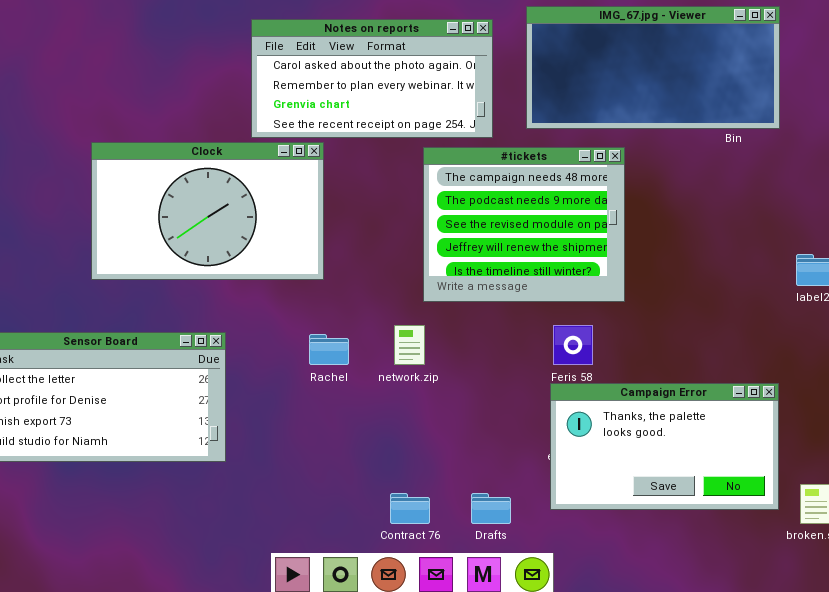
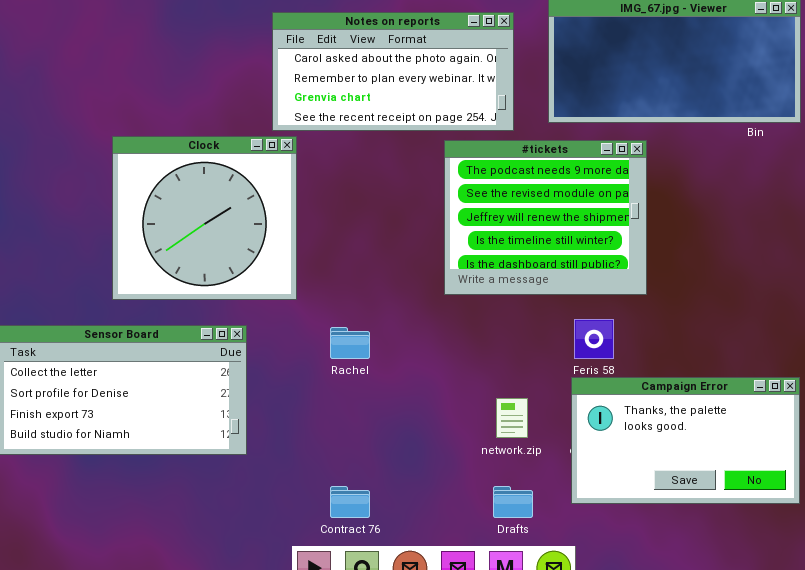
Clock: [91,142,324,280] -> [112,136,297,300], resized
#tickets: [423,147,625,302] -> [444,140,647,295], scrolled down 1 row
network.zip: [394,325,425,365] -> [496,398,528,438], moved
Contract 76: [390,493,430,524] -> [330,486,370,518], moved

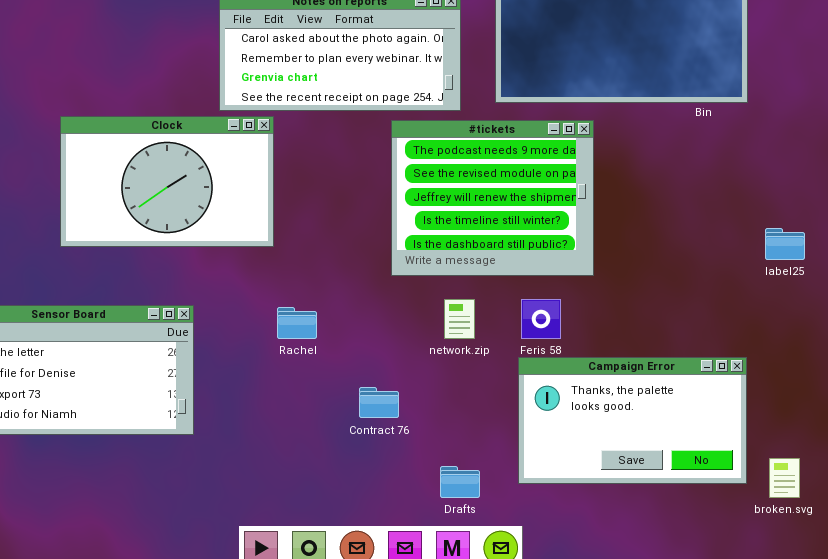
Clock: [112,136,297,300] -> [60,116,274,247], resized
network.zip: [496,398,528,438] -> [444,299,475,339], moved
Contract 76: [330,486,370,518] -> [359,387,399,418], moved

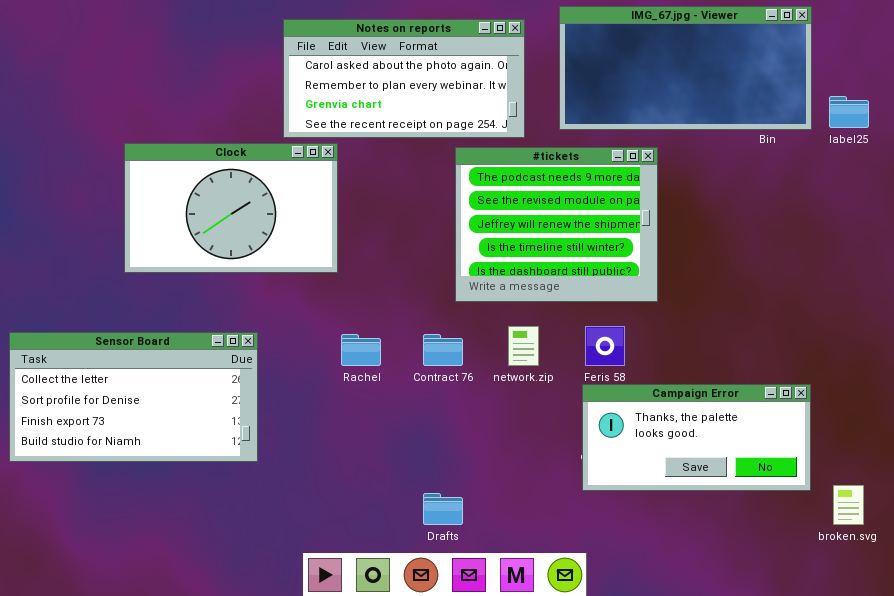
label25: [765,228,805,260] -> [829,96,869,128], moved
Campaign Error: [518,357,747,484] -> [582,384,811,491], resized
Contract 76: [359,387,399,418] -> [423,334,463,366], moved
Drafts: [440,466,480,498] -> [423,493,463,525], moved

